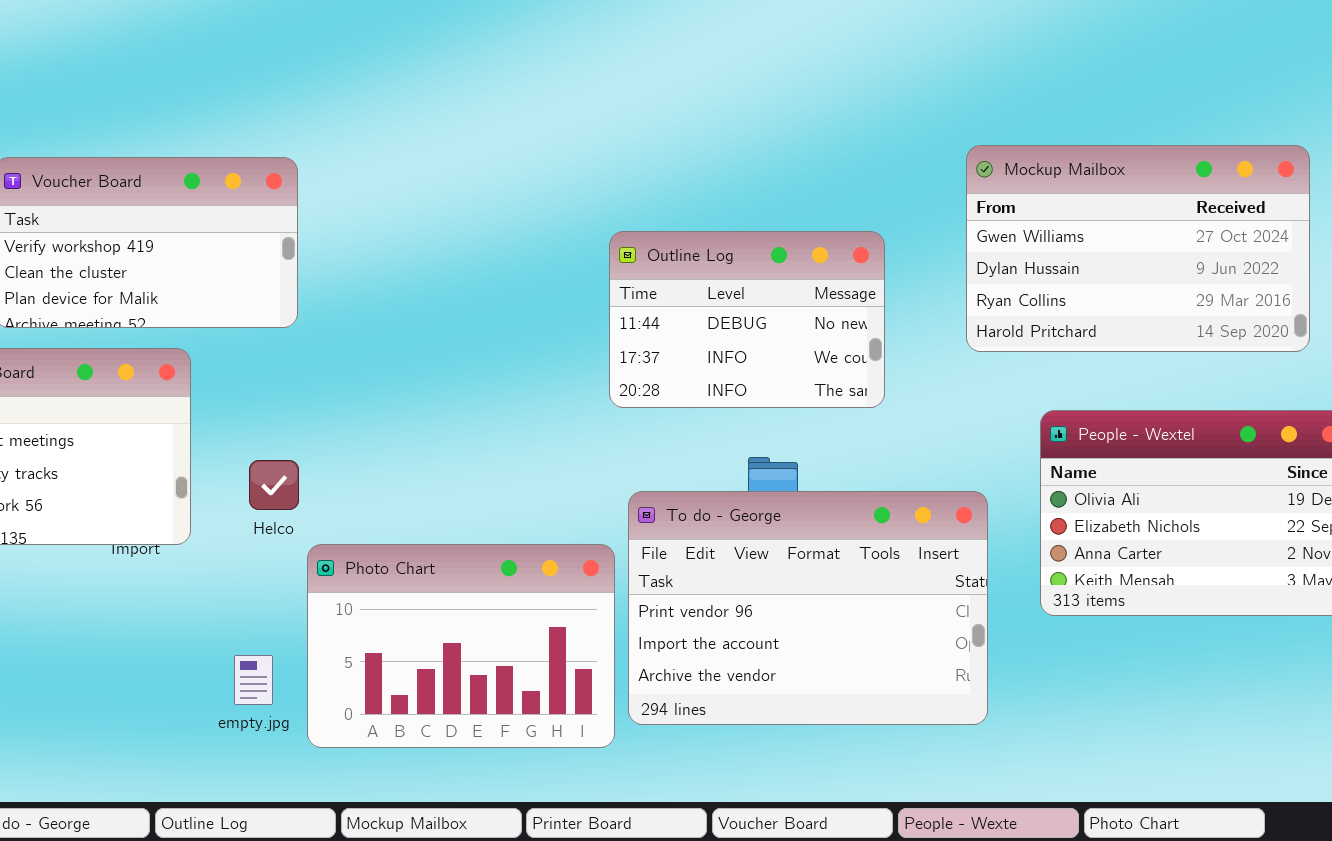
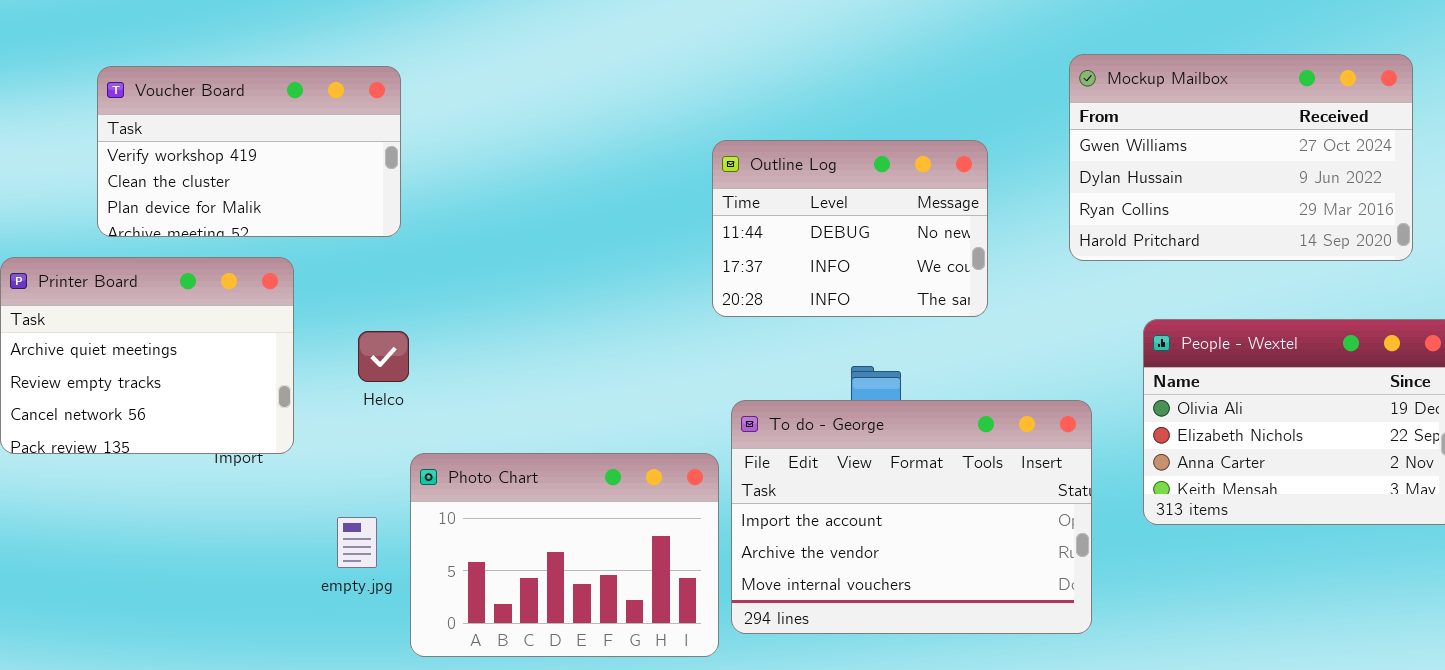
Helco: [249,460,299,510] -> [358,331,409,382], moved
To do - George: [628,491,988,725] -> [731,400,1092,634], scrolled down 1 row
empty.jpg: [234,655,273,705] -> [337,517,377,568], moved

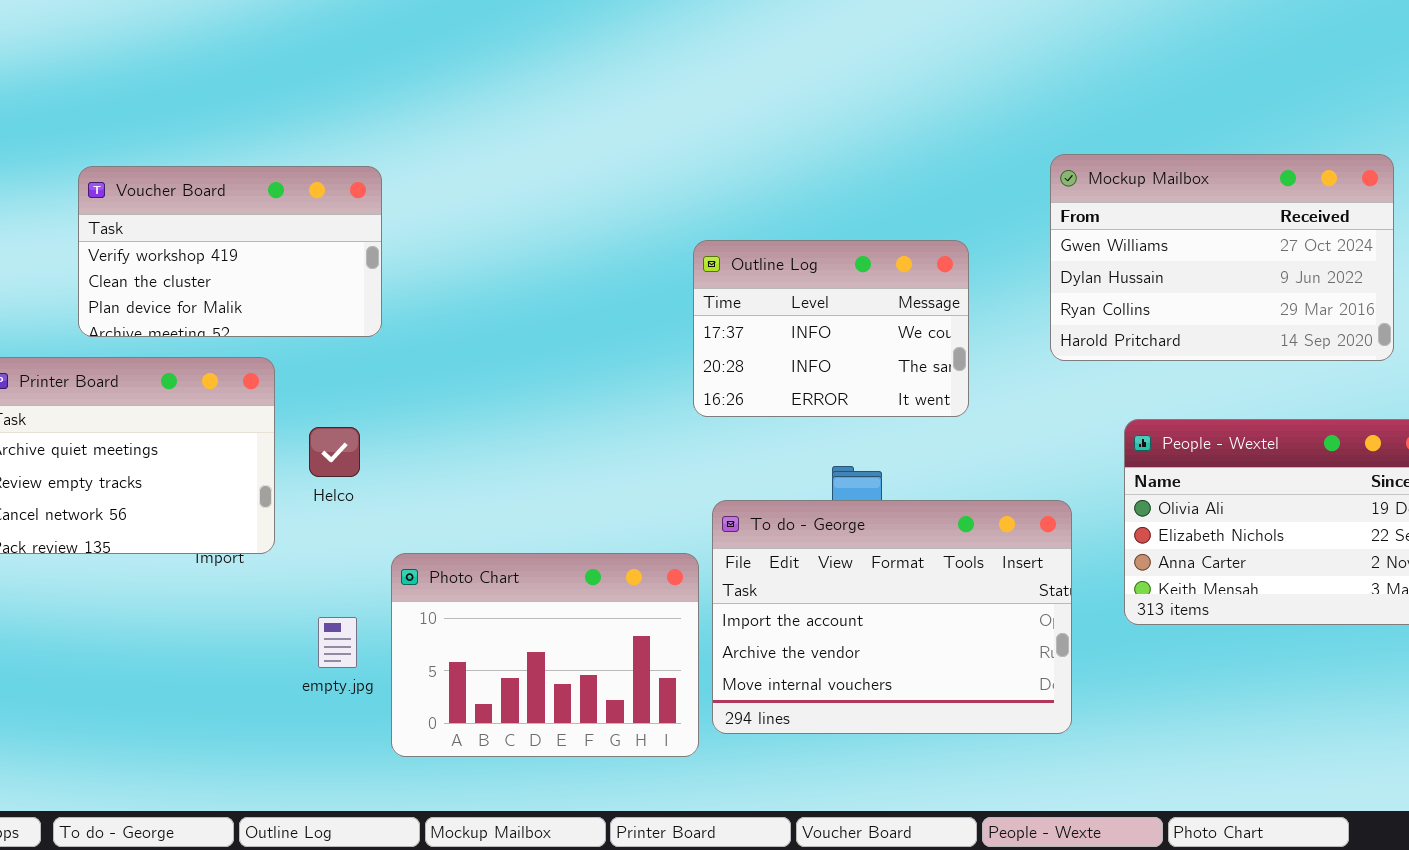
Outline Log: [712,140,988,317] -> [693,240,969,417], scrolled down 1 row
Helco: [358,331,409,382] -> [309,427,360,477], moved

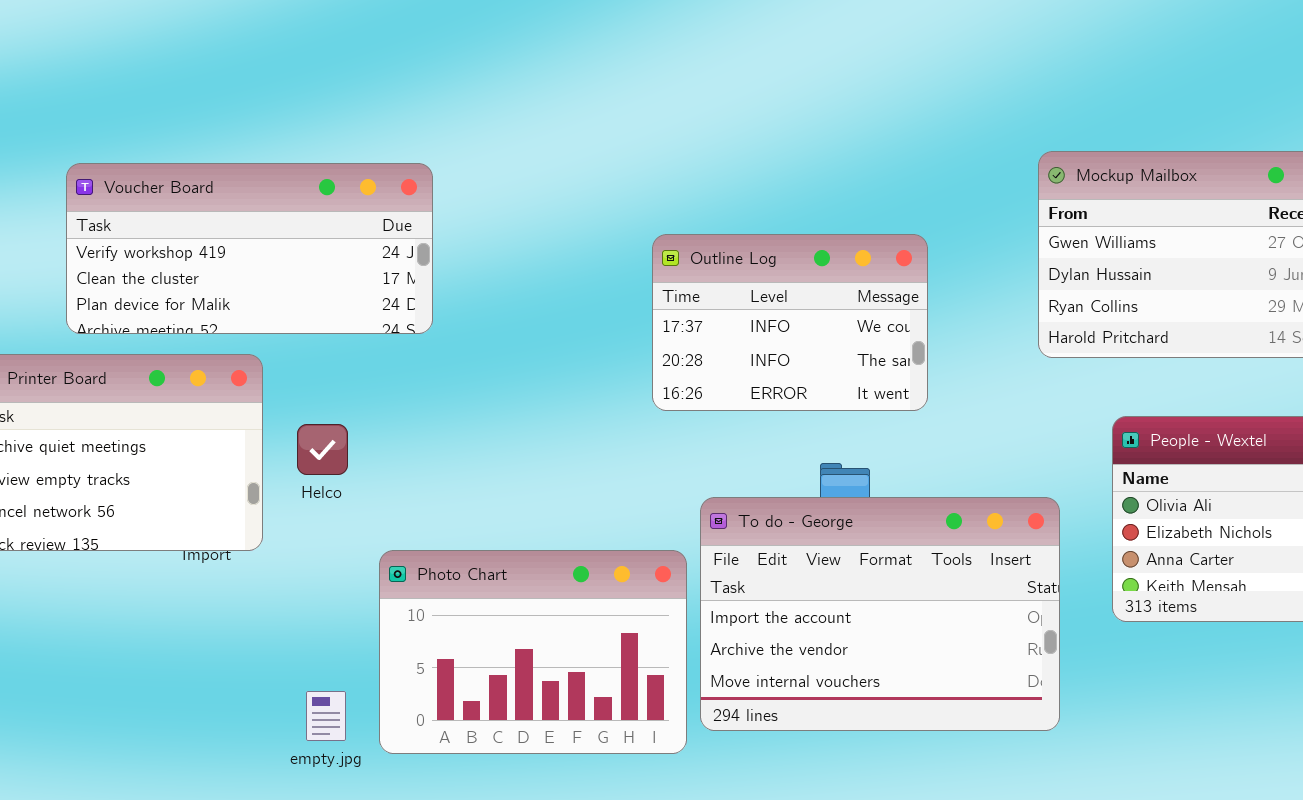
Voucher Board: [78,166,382,337] -> [66,163,433,334], resized
Outline Log: [693,240,969,417] -> [652,234,928,411], moved
empty.jpg: [318,617,357,668] -> [306,691,346,741], moved

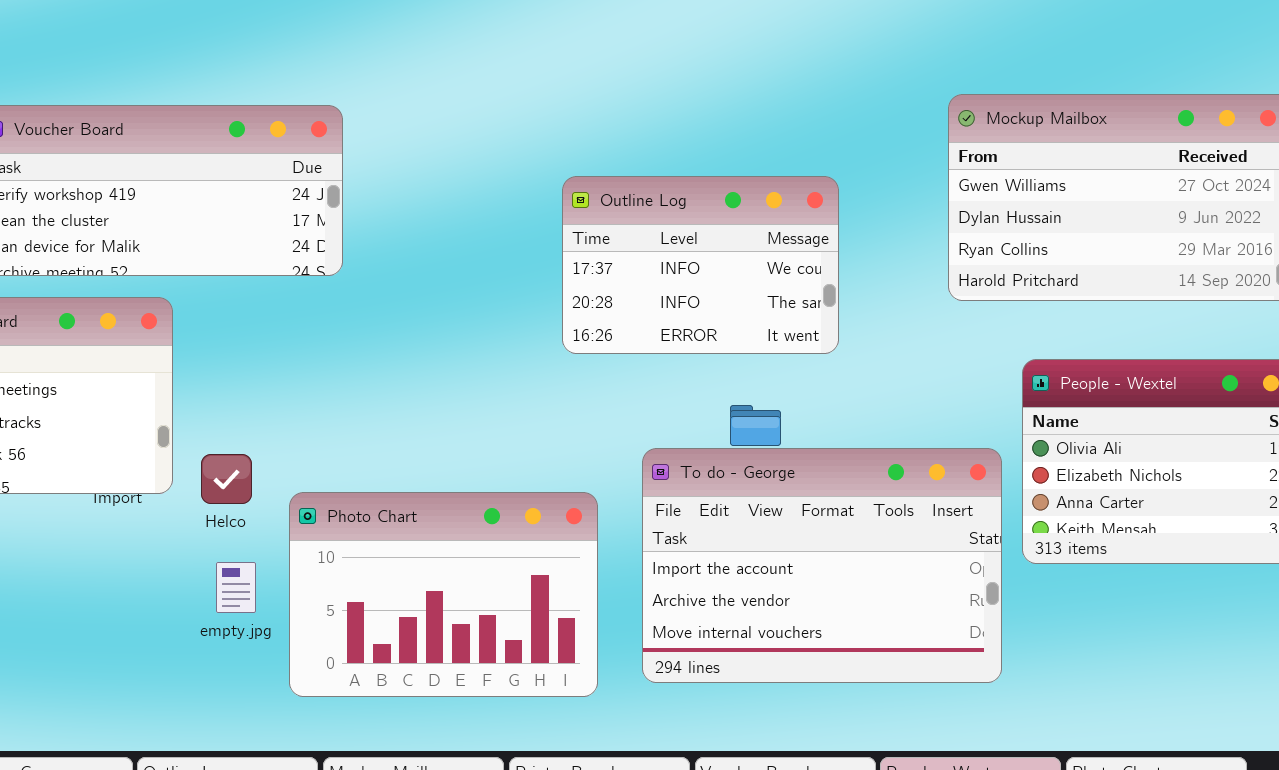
Helco: [297,424,348,475] -> [201,454,252,504], moved
To do - George: [700,497,1060,731] -> [642,448,1002,683], moved
empty.jpg: [306,691,346,741] -> [216,562,256,613], moved

